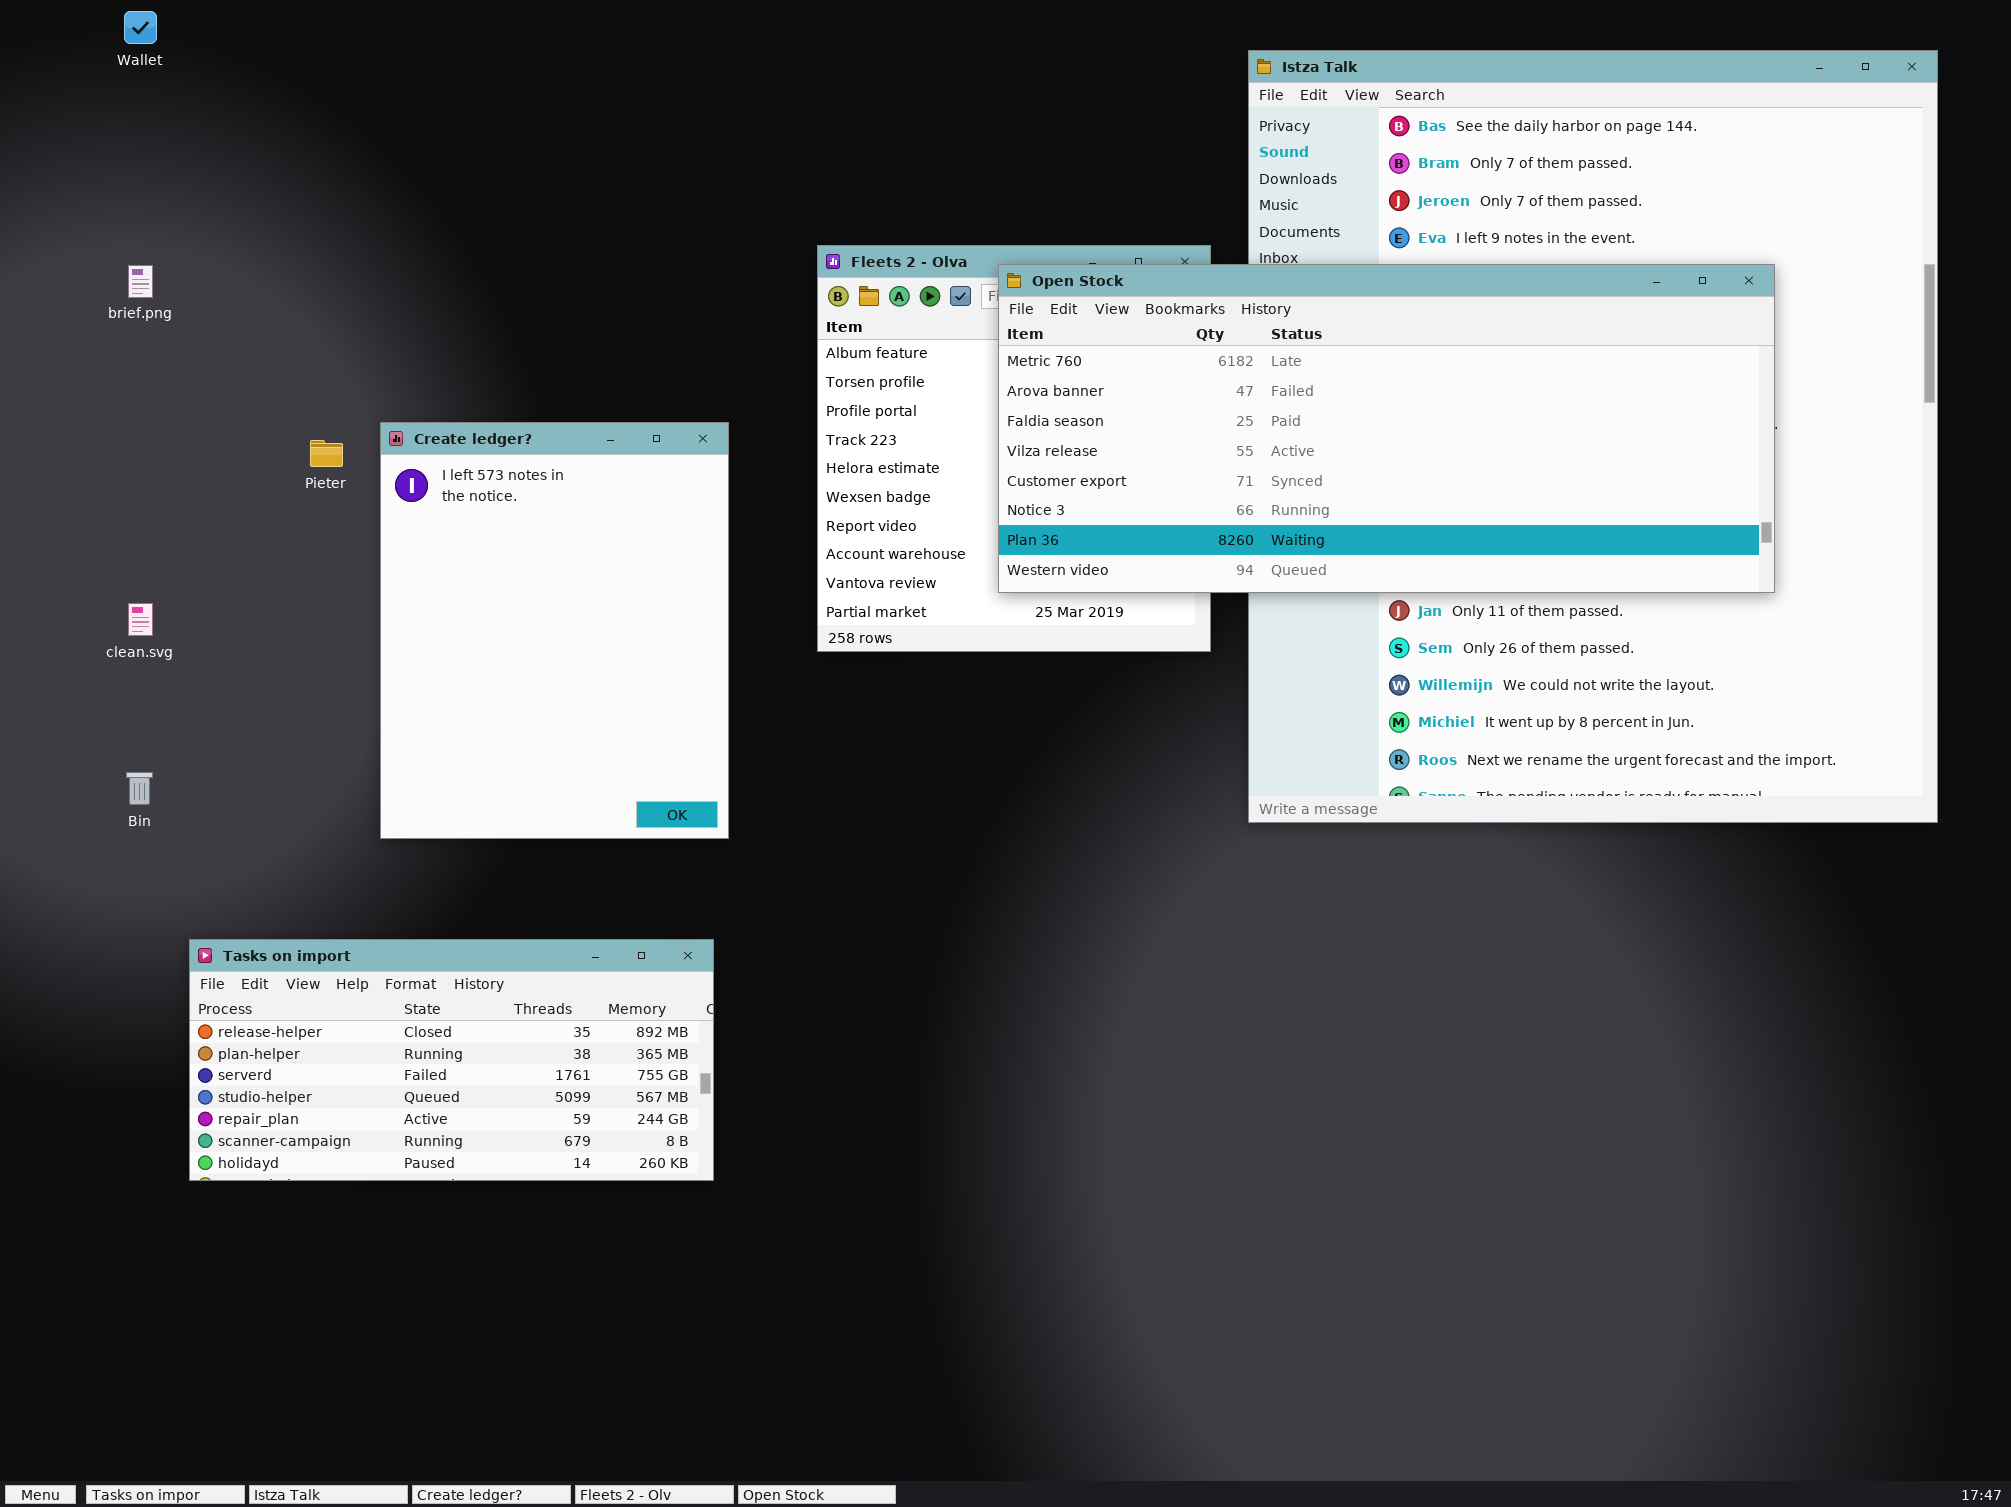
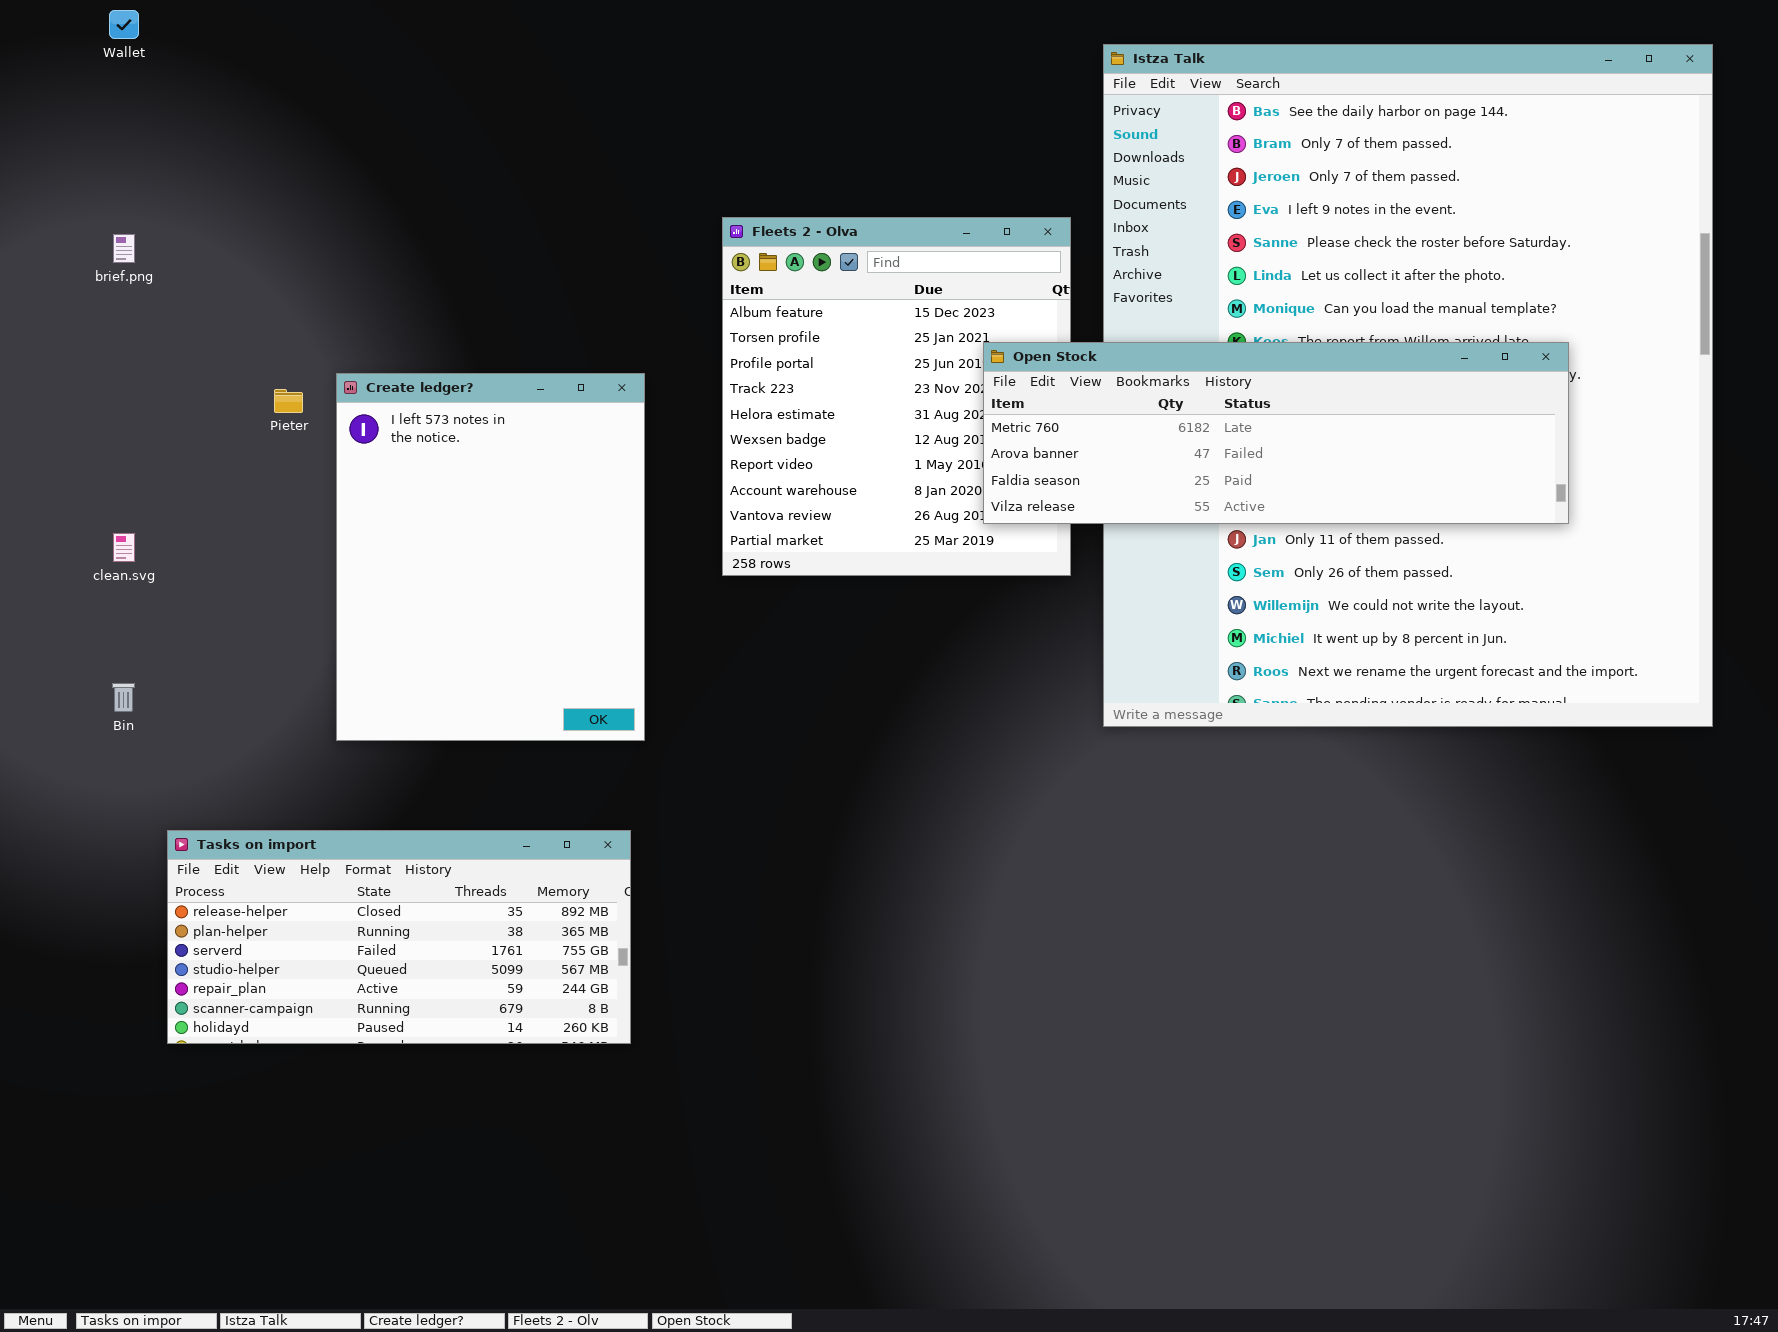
Open Stock: [998,264,1775,593] -> [983,342,1569,524], resized

